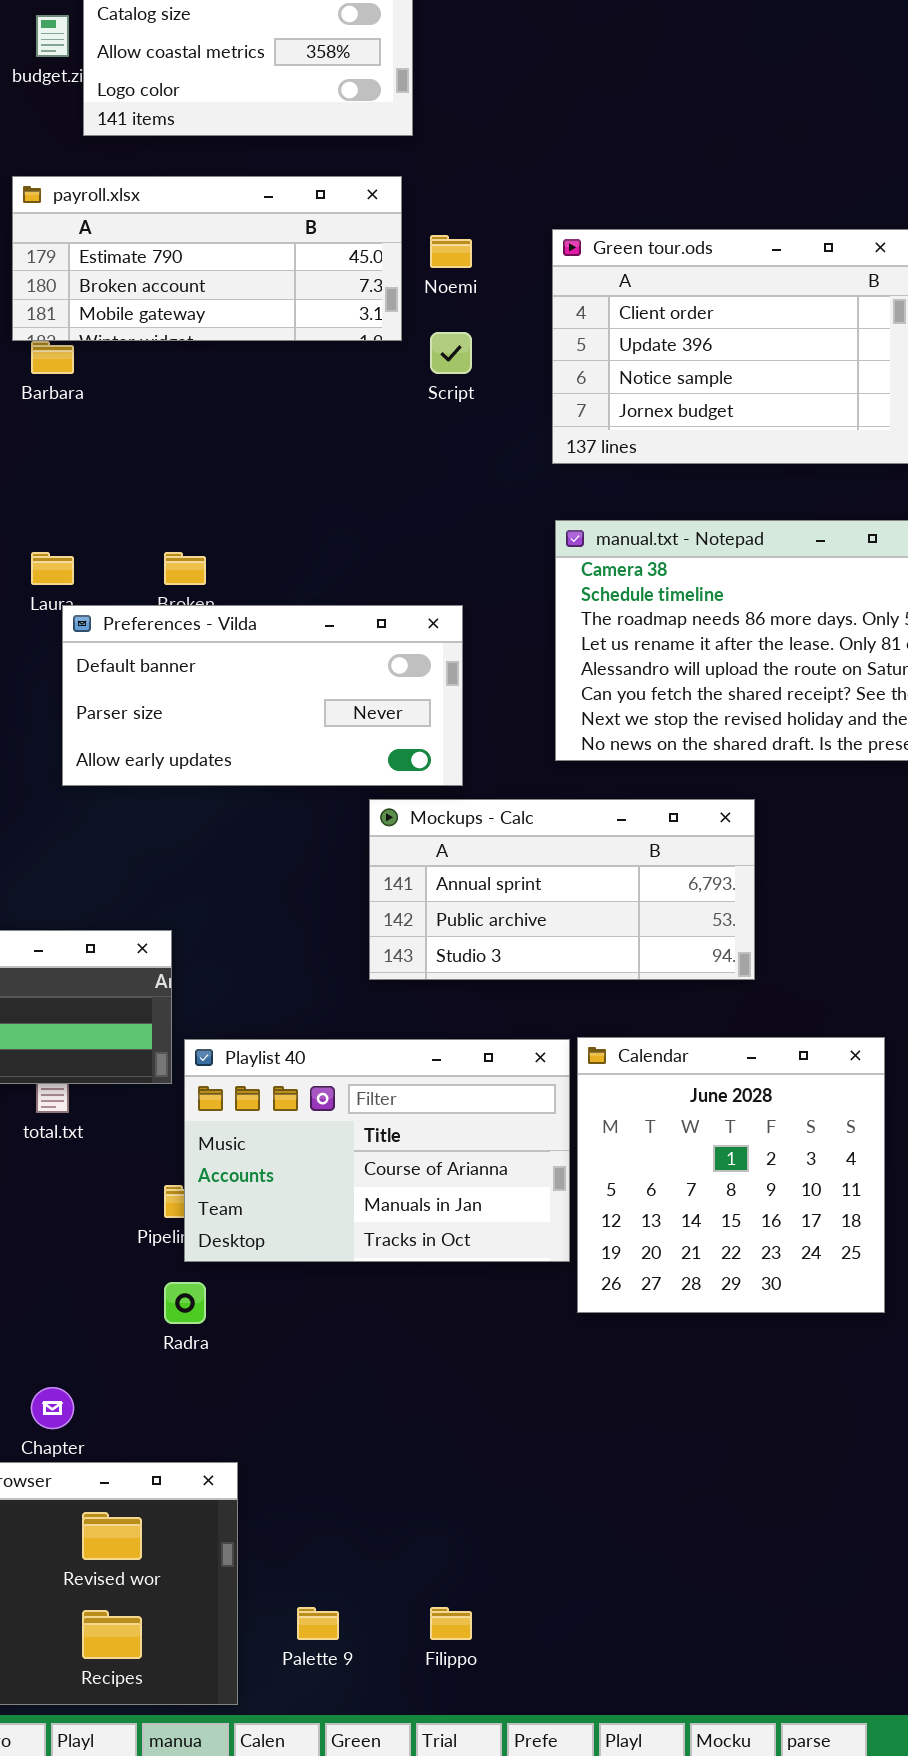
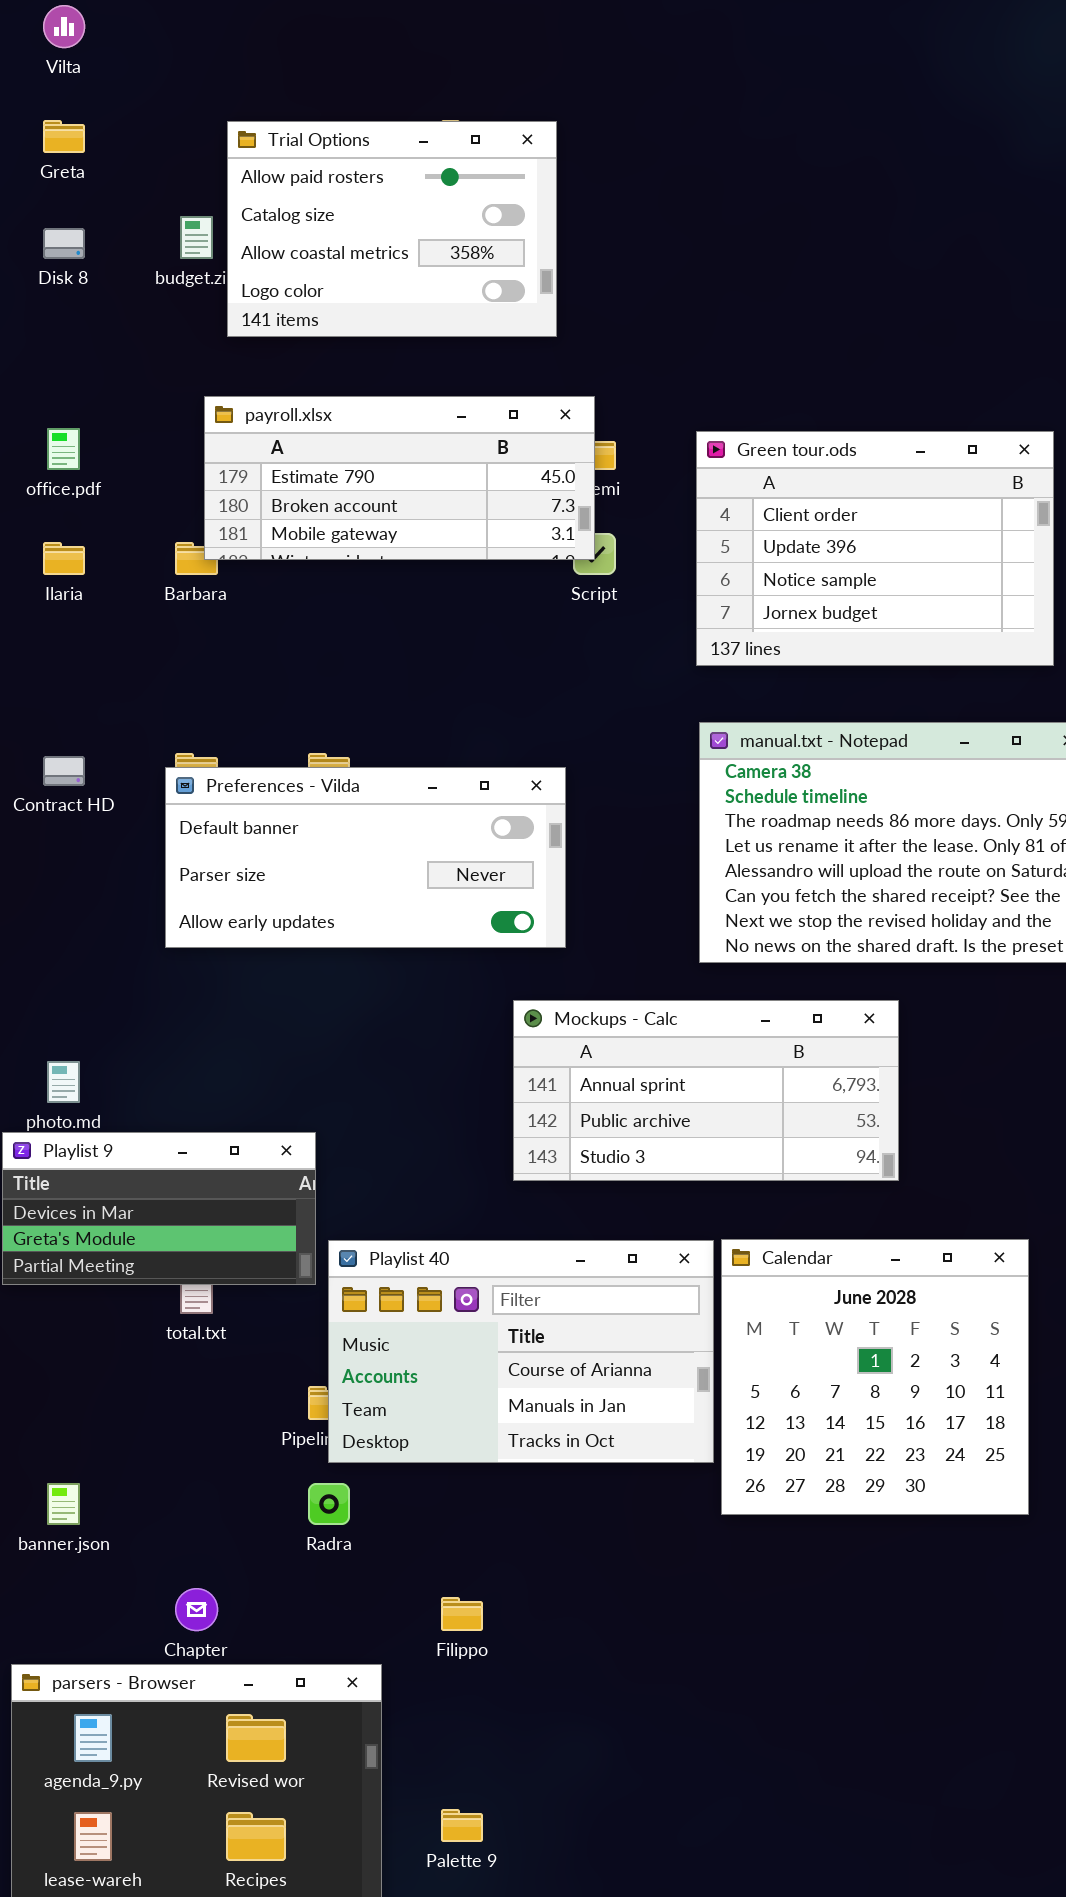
payroll.xlsx: [12,176,402,341] -> [204,396,595,560], moved
Preferences - Vilda: [62,605,463,786] -> [165,767,566,948], moved
Filippo: [430,1607,472,1640] -> [441,1597,483,1631], moved

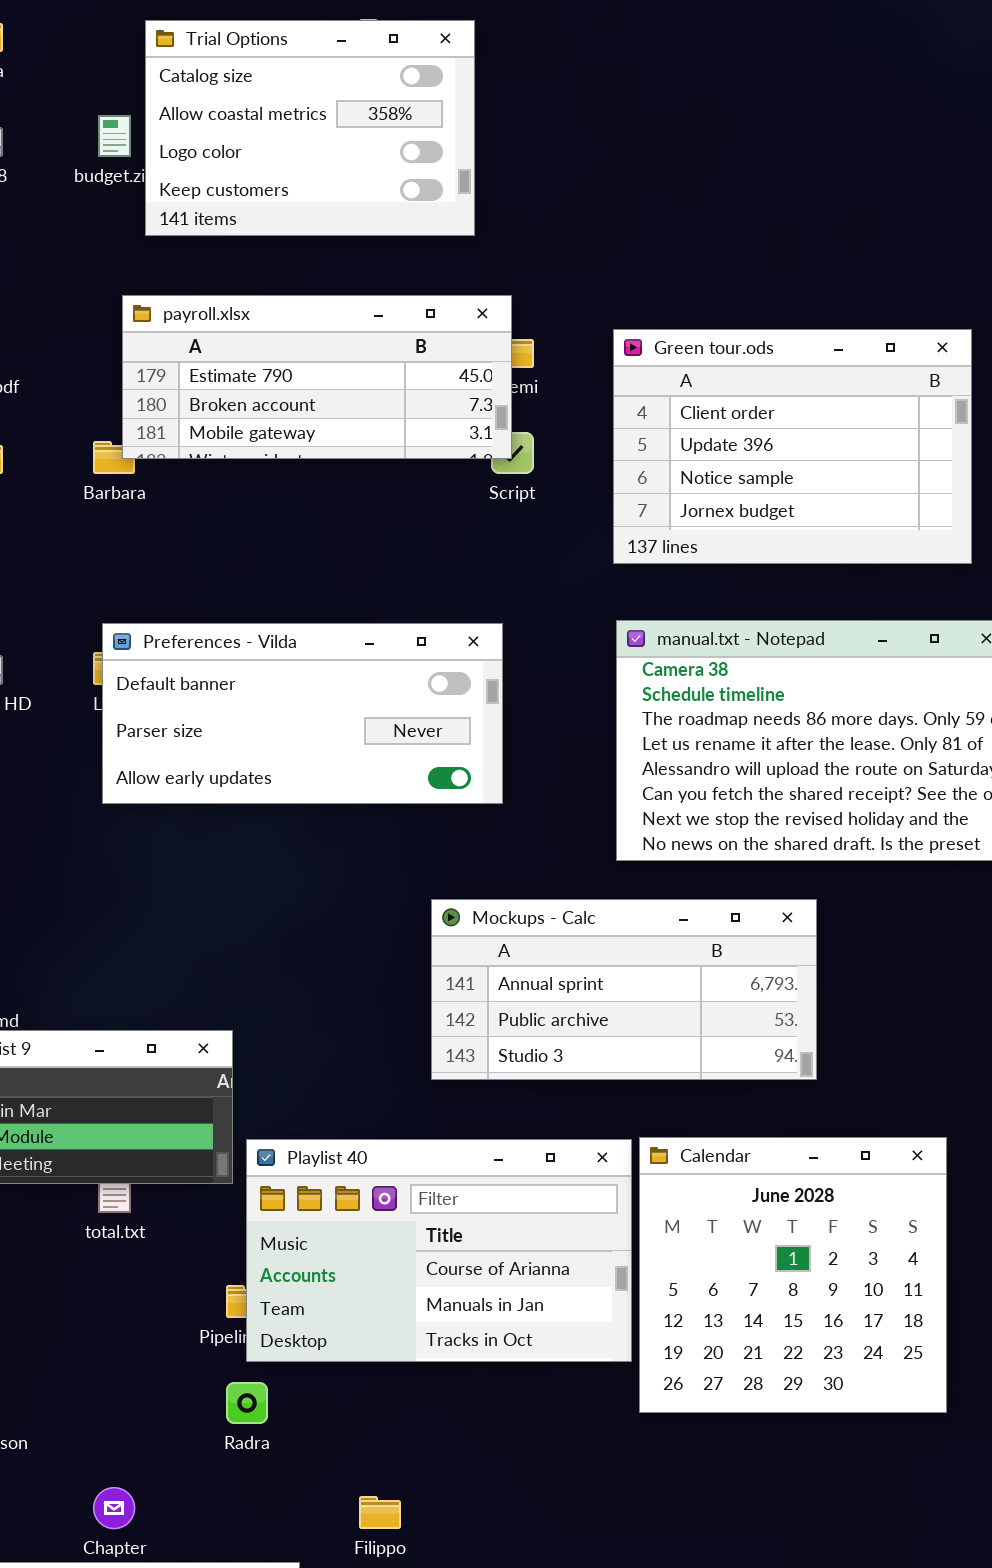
Trial Options: [227,121,557,337] -> [145,20,475,236], scrolled down 1 row
Preferences - Vilda: [165,767,566,948] -> [102,623,503,804], moved

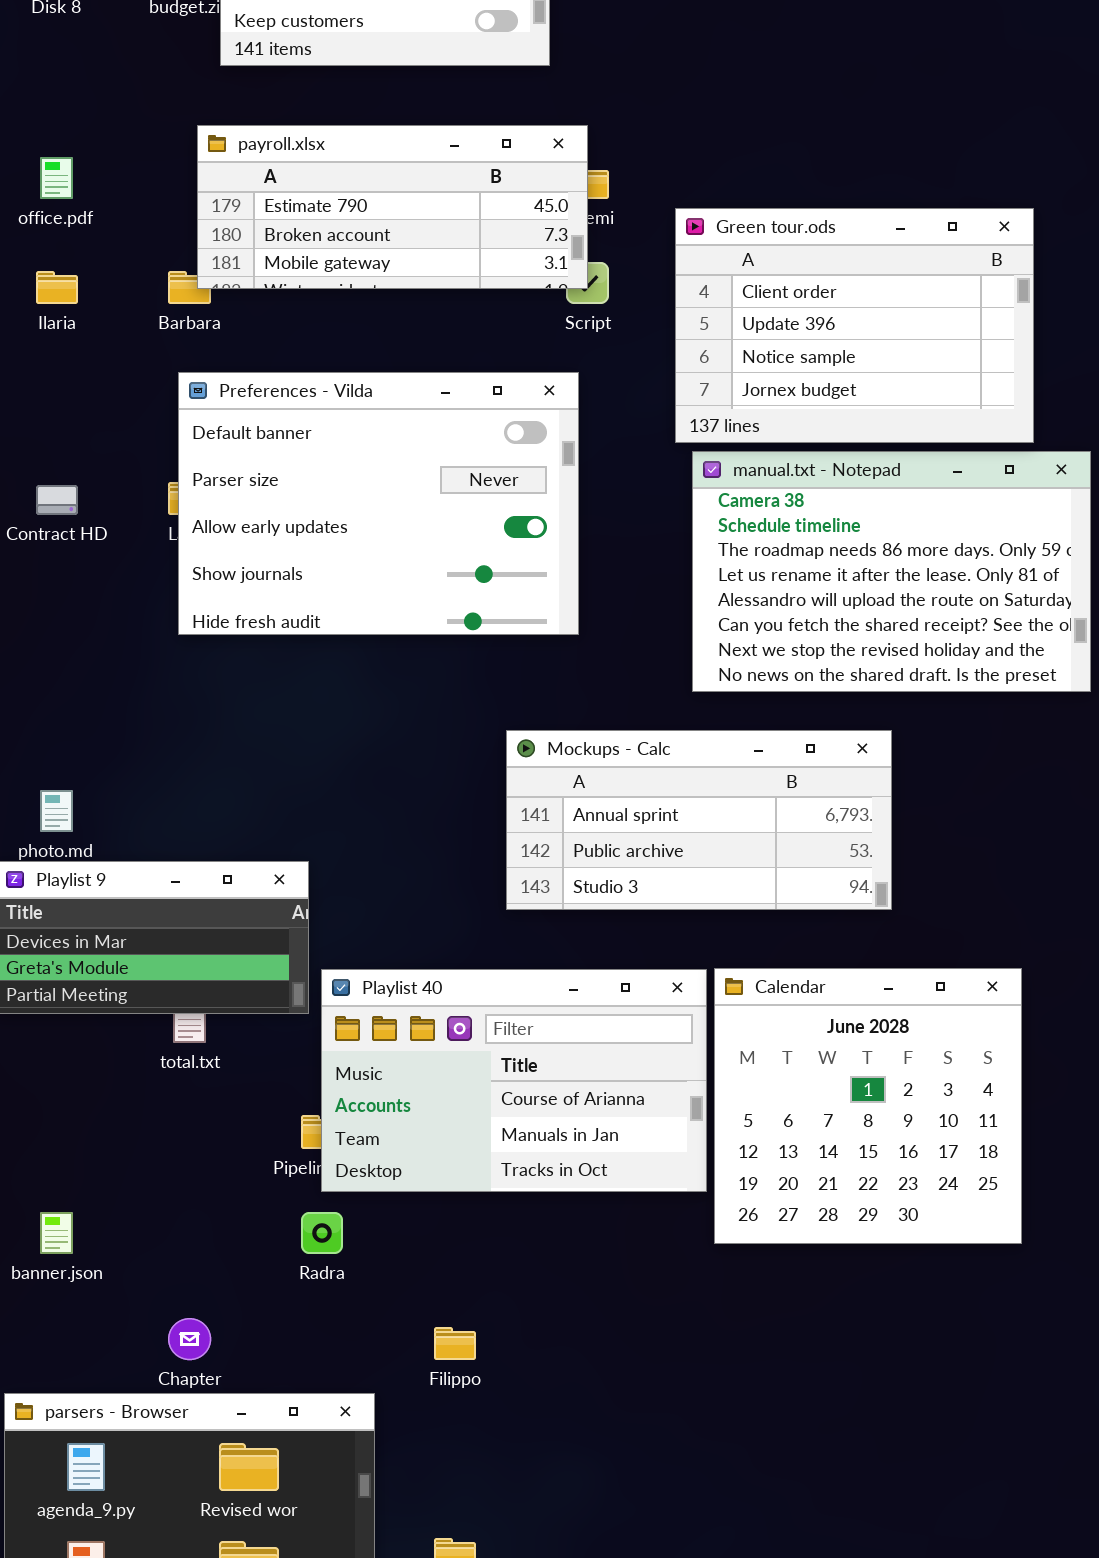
Green tour.ods: [613,329,972,564] -> [675,208,1034,443], moved
Preferences - Vilda: [102,623,503,804] -> [178,372,579,635], resized

